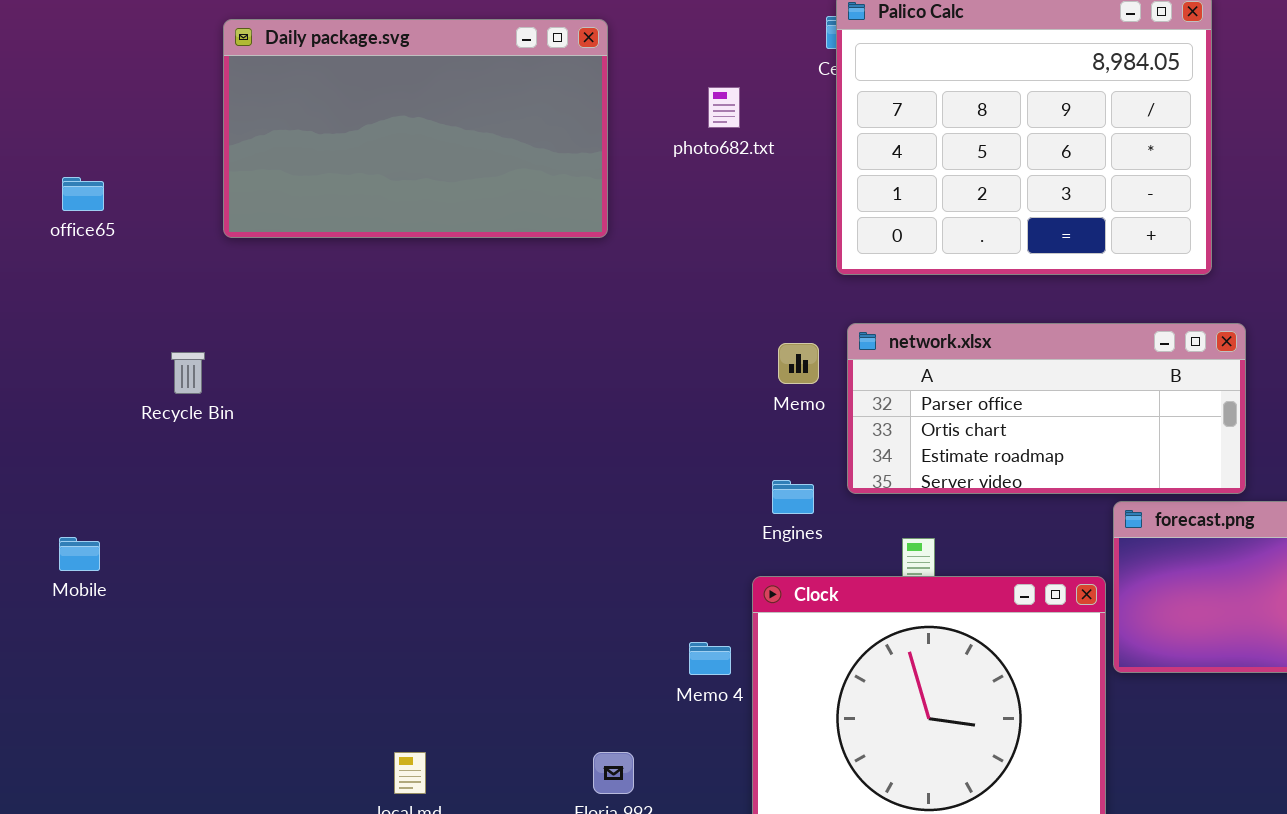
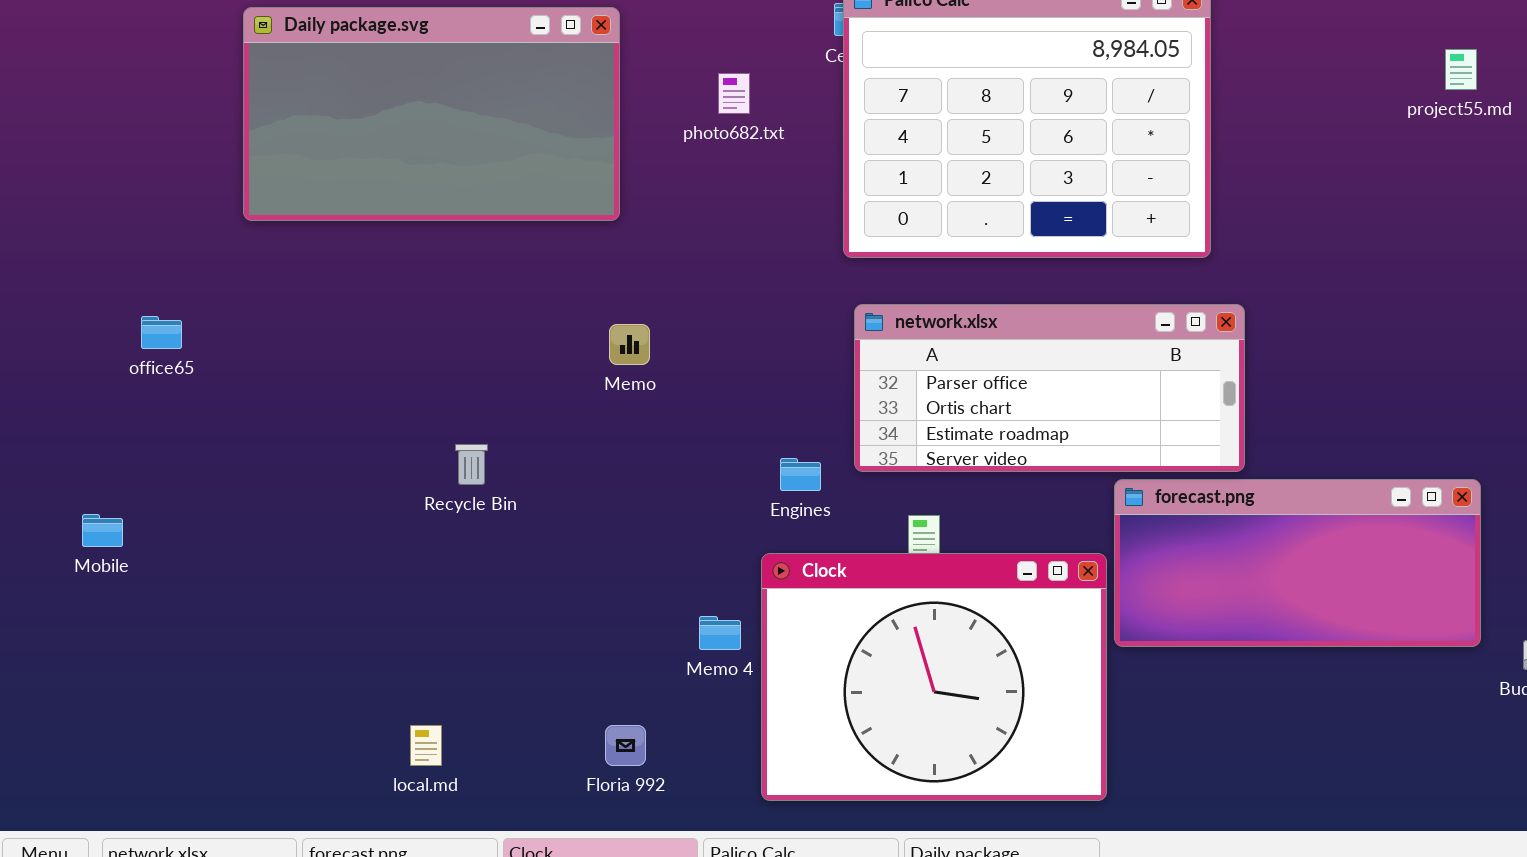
office65: [62,177,104,211] -> [141,316,182,349], moved
Memo: [778,343,819,384] -> [609,324,650,365], moved
Recycle Bin: [171,352,205,394] -> [455,444,488,485], moved

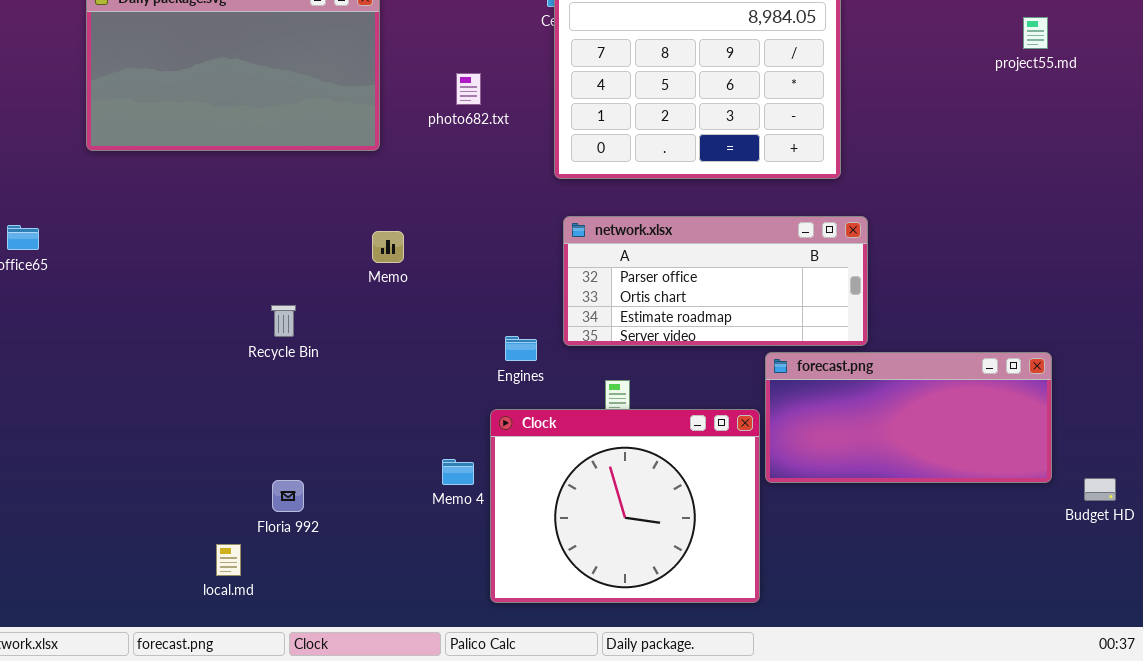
photo682.txt: [718,73,750,114] -> [456,73,481,105], moved
Recycle Bin: [455,444,488,485] -> [271,305,296,337], moved
Floria 992: [605,725,646,766] -> [272,480,304,512], moved

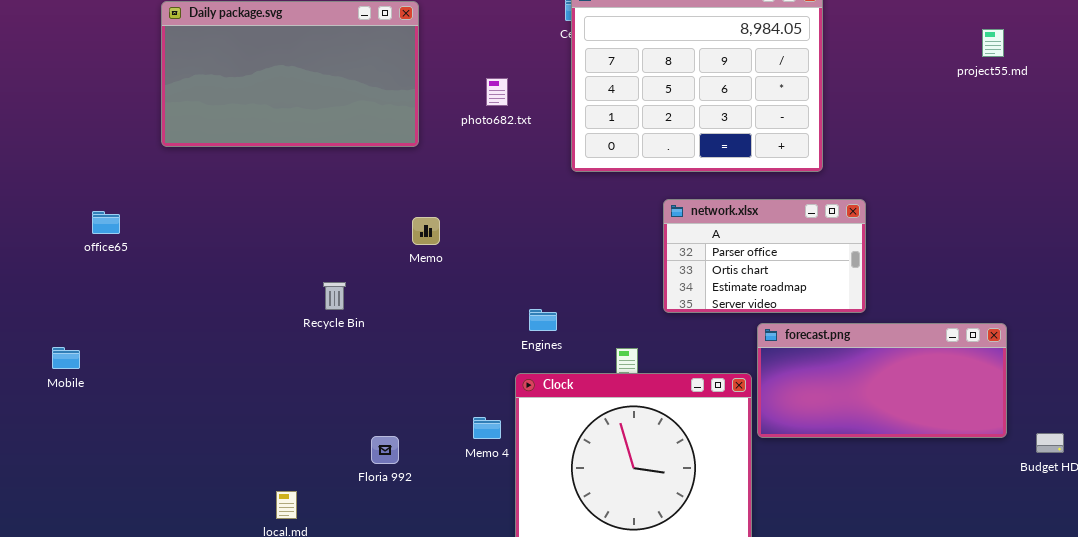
network.xlsx: [563,216,868,346] -> [663,199,866,313], moved, resized
Floria 992: [272,480,304,512] -> [371,436,399,464], moved

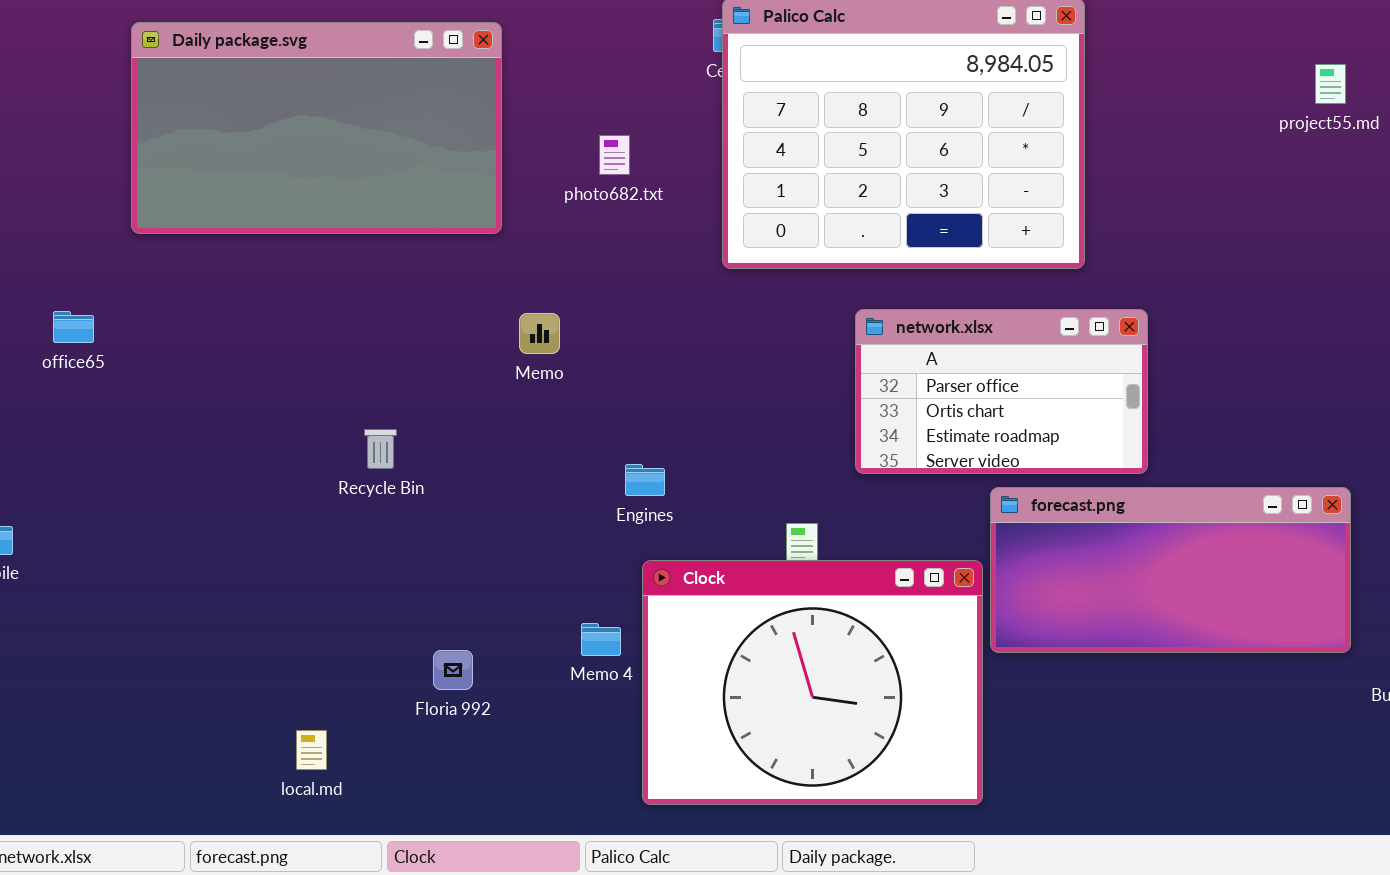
office65: [92,211,120,234] -> [53,311,94,343], moved
Memo: [412,217,440,245] -> [519,313,560,354], moved
Engines: [529,309,557,331] -> [625,464,665,496], moved

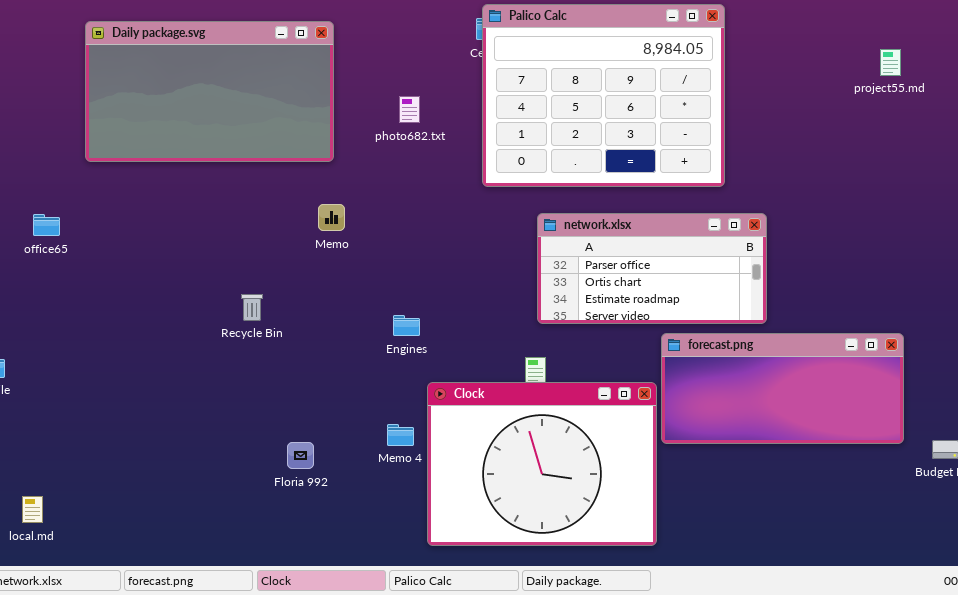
network.xlsx: [855,309,1148,474] -> [537,213,767,324], resized
Memo: [519,313,560,354] -> [318,204,345,231], moved
Engines: [625,464,665,496] -> [393,315,420,336], moved
local.md: [296,730,327,770] -> [22,496,43,523], moved

